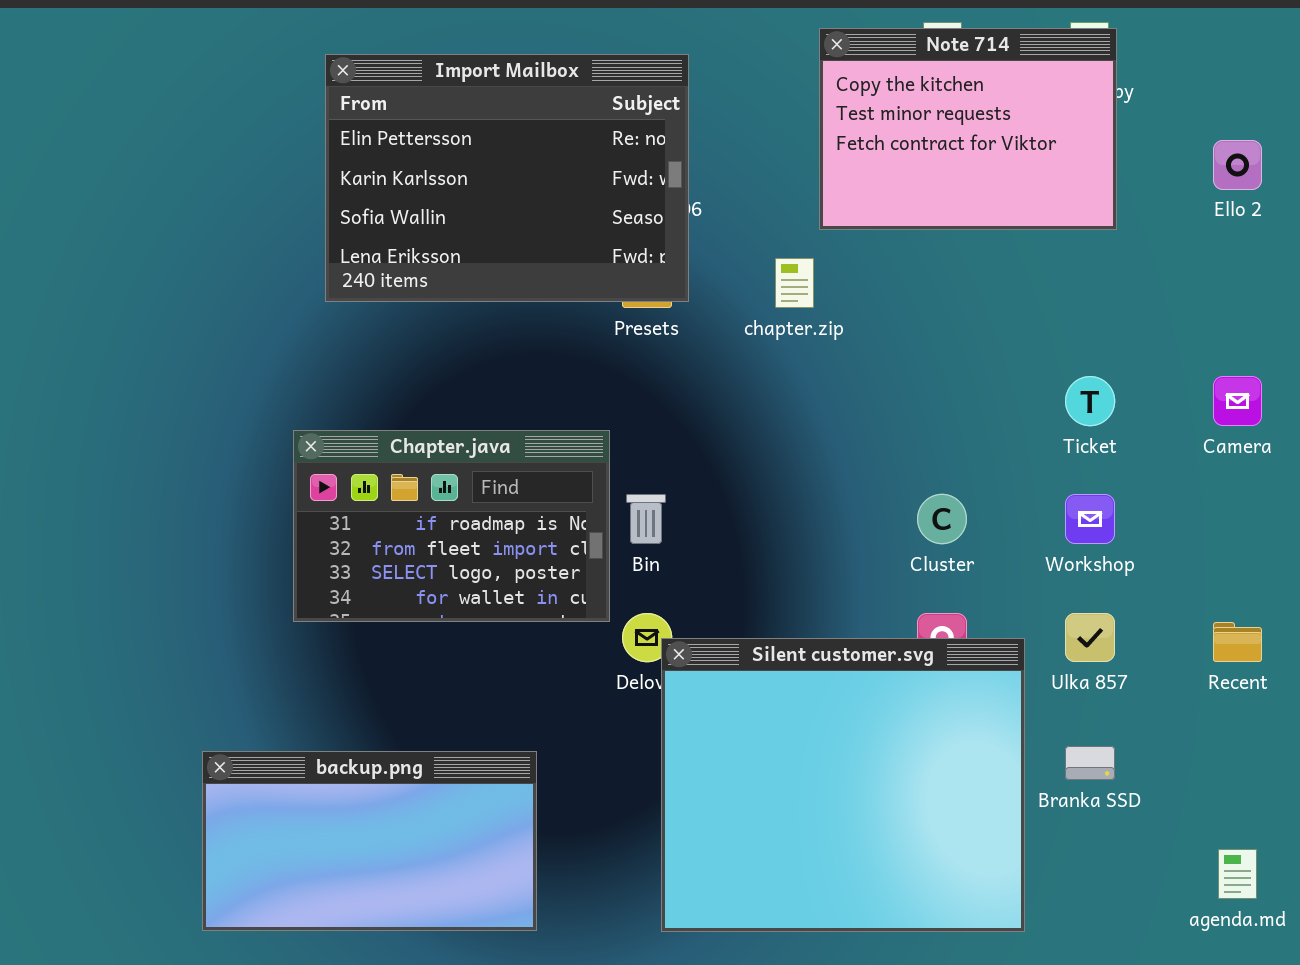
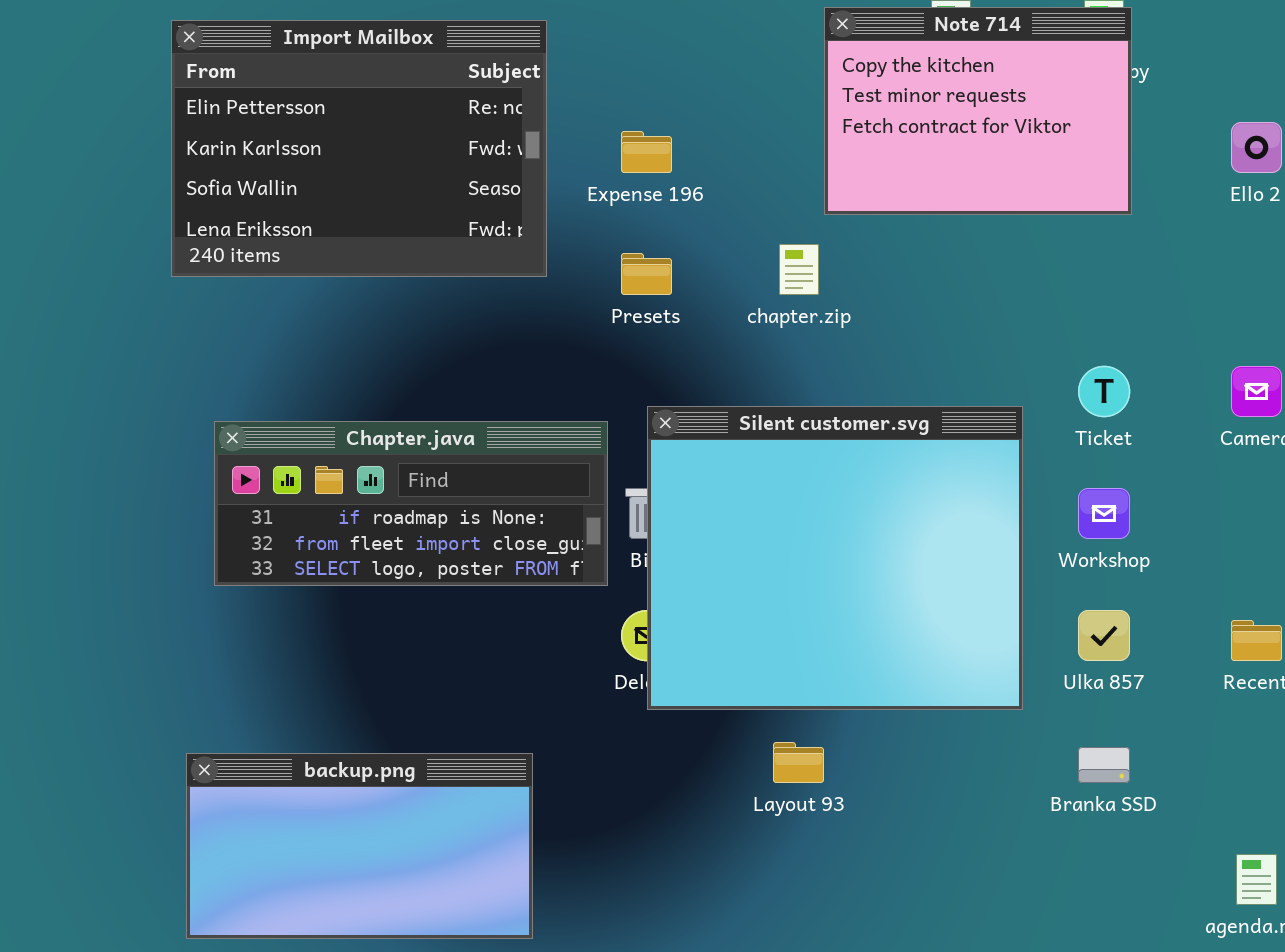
Import Mailbox: [325,54,689,302] -> [171,20,547,277], moved
Chapter.java: [293,430,610,622] -> [214,421,608,586], resized
Silent customer.svg: [661,638,1025,932] -> [647,406,1023,710], moved

